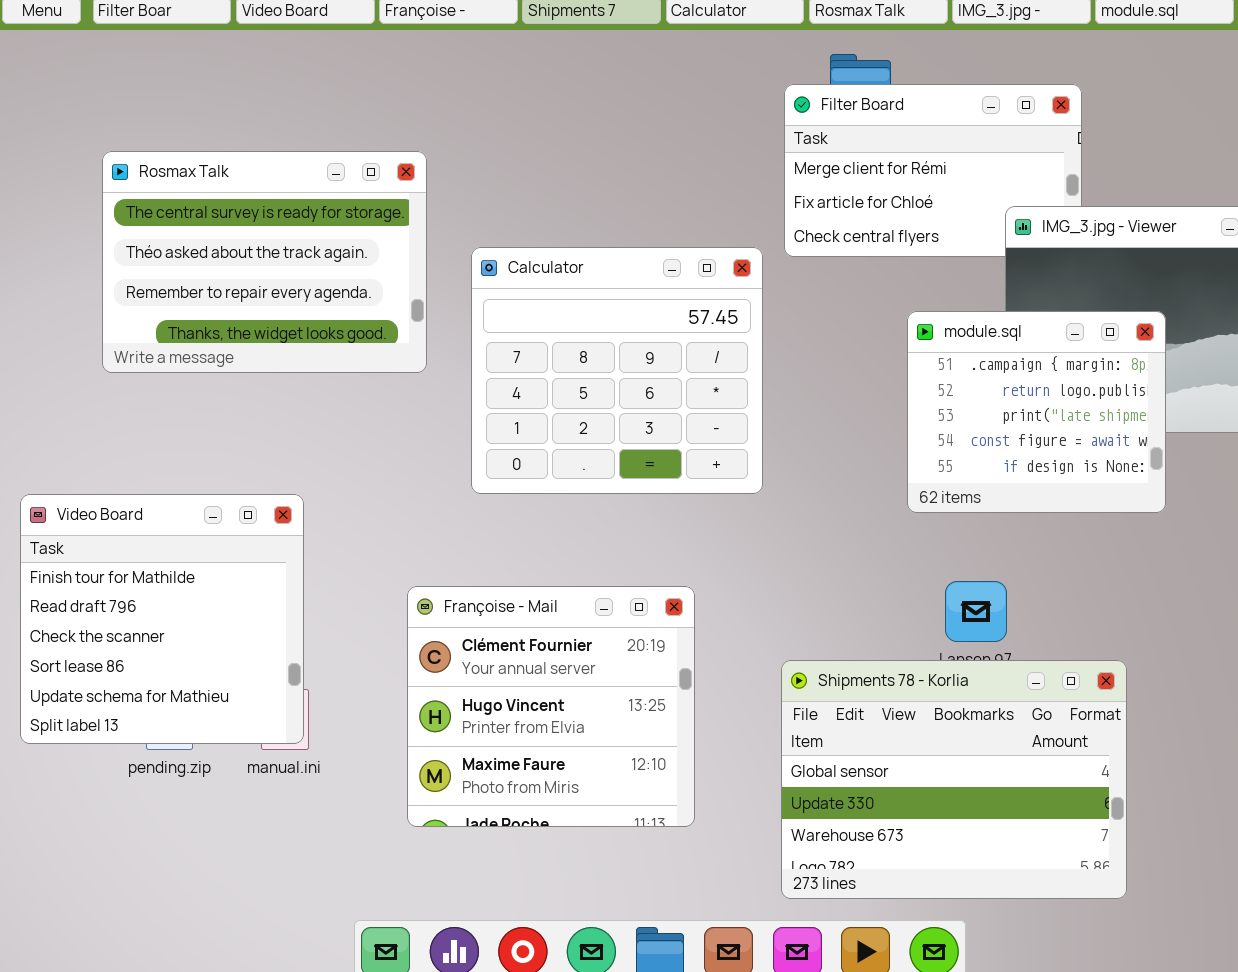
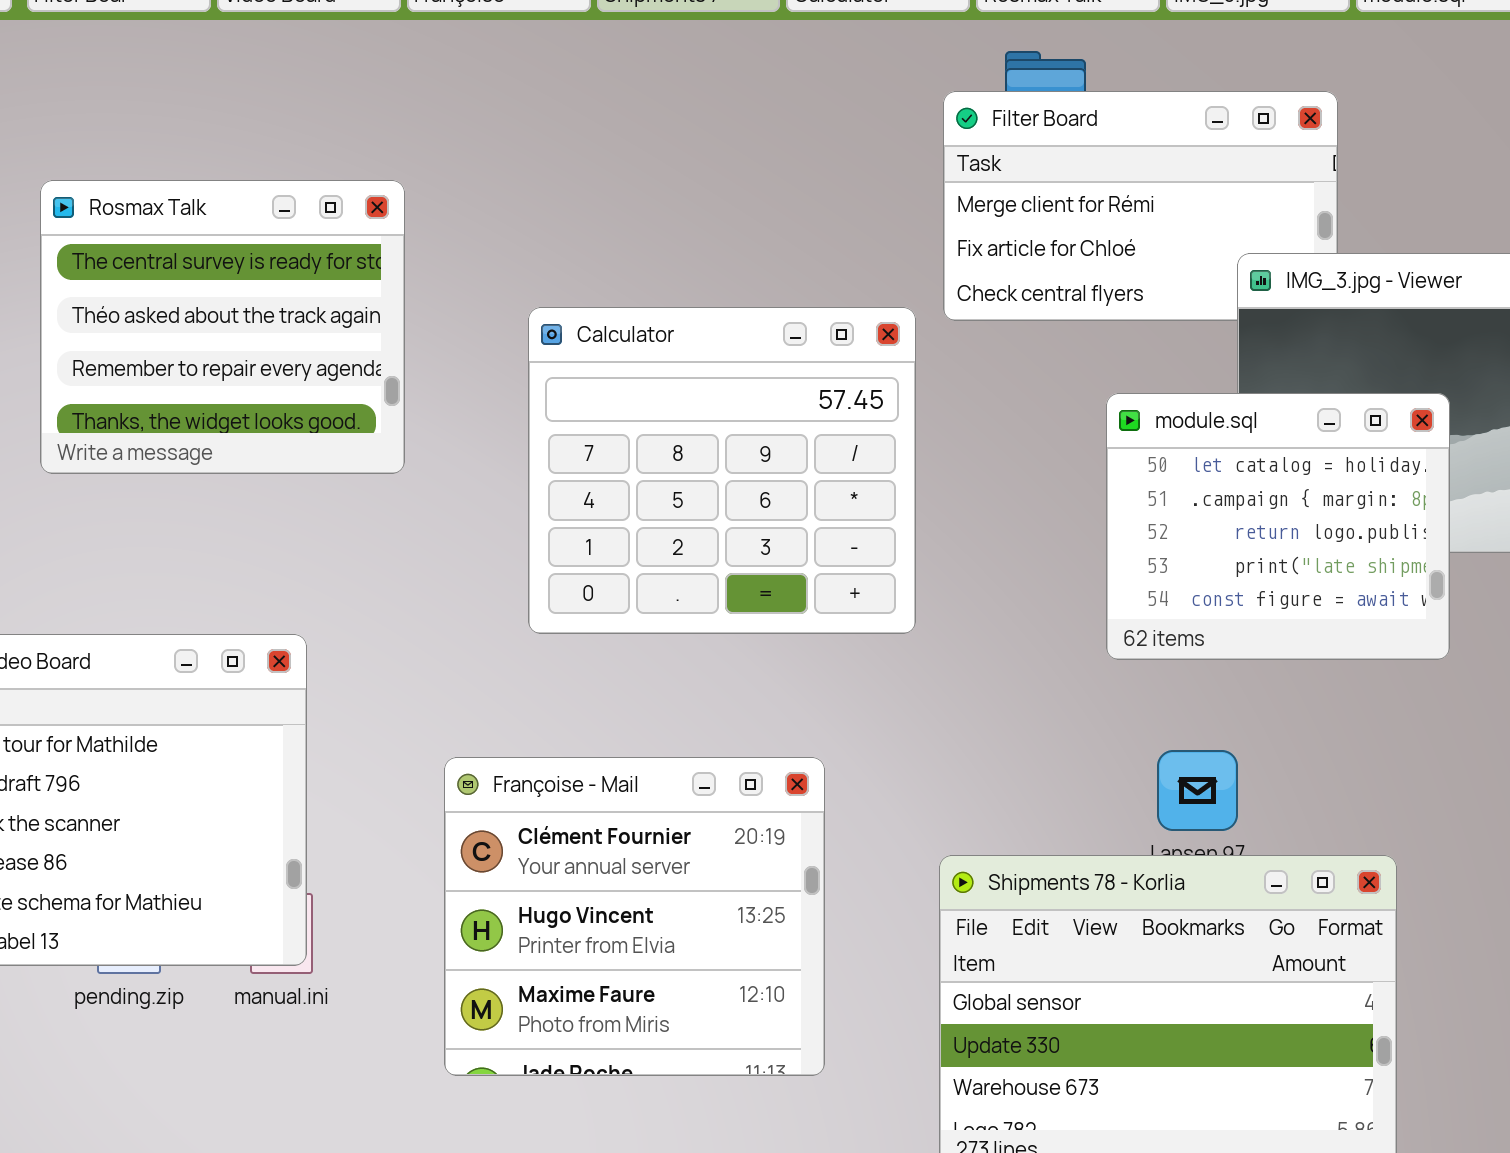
Rosmax Talk: [102,151,427,373] -> [40,180,405,474], resized
module.sql: [907,311,1166,513] -> [1106,393,1450,660], scrolled up 1 row

